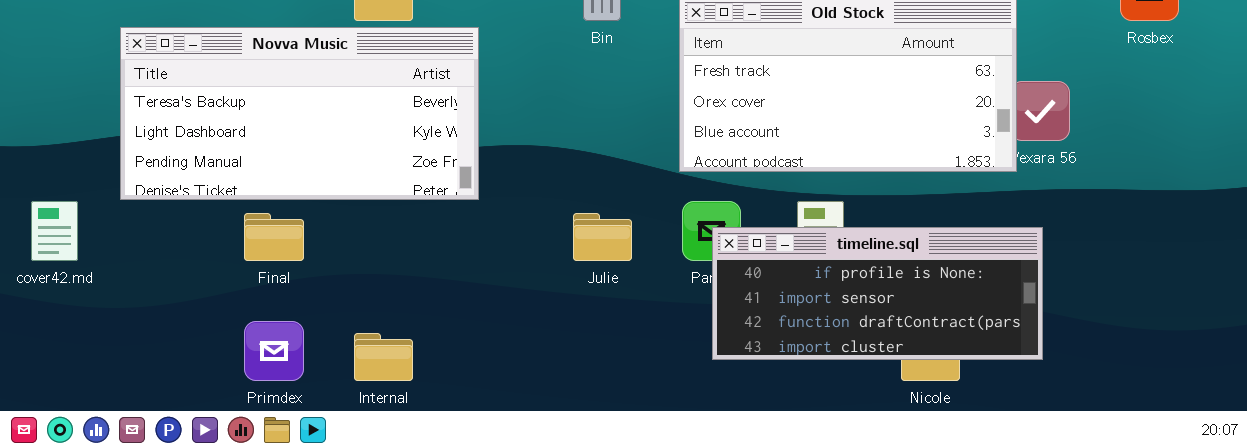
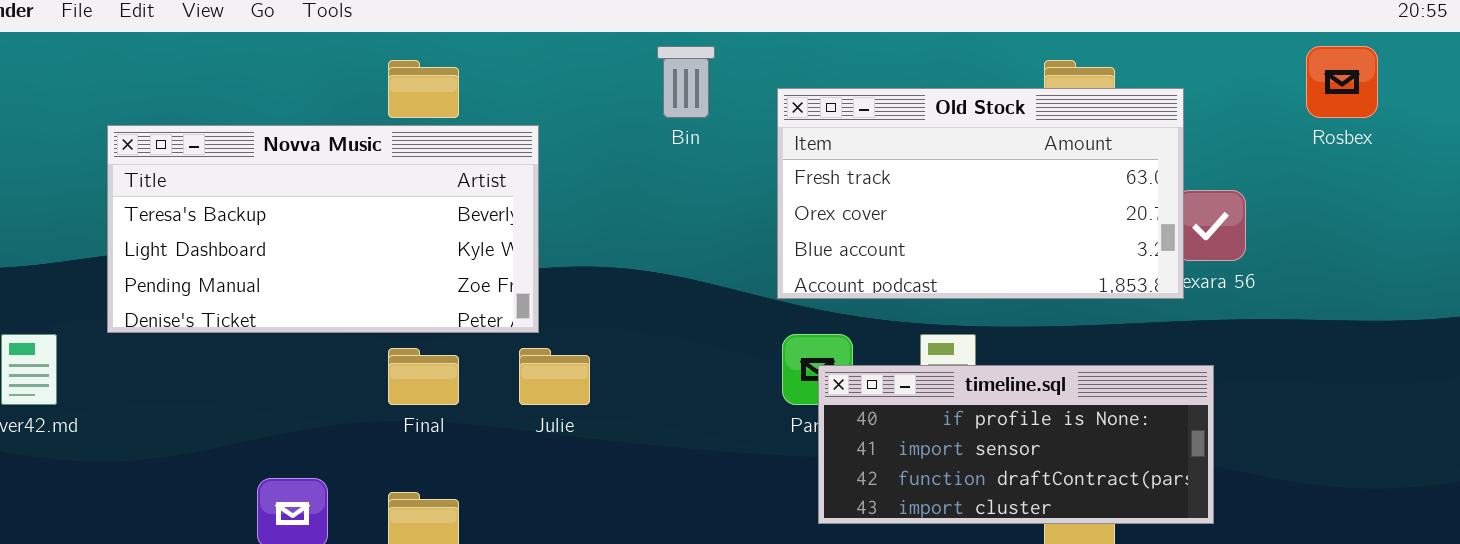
Final: [244,213,304,261] -> [388,348,459,405], moved
Julie: [573,213,632,261] -> [519,348,590,405], moved

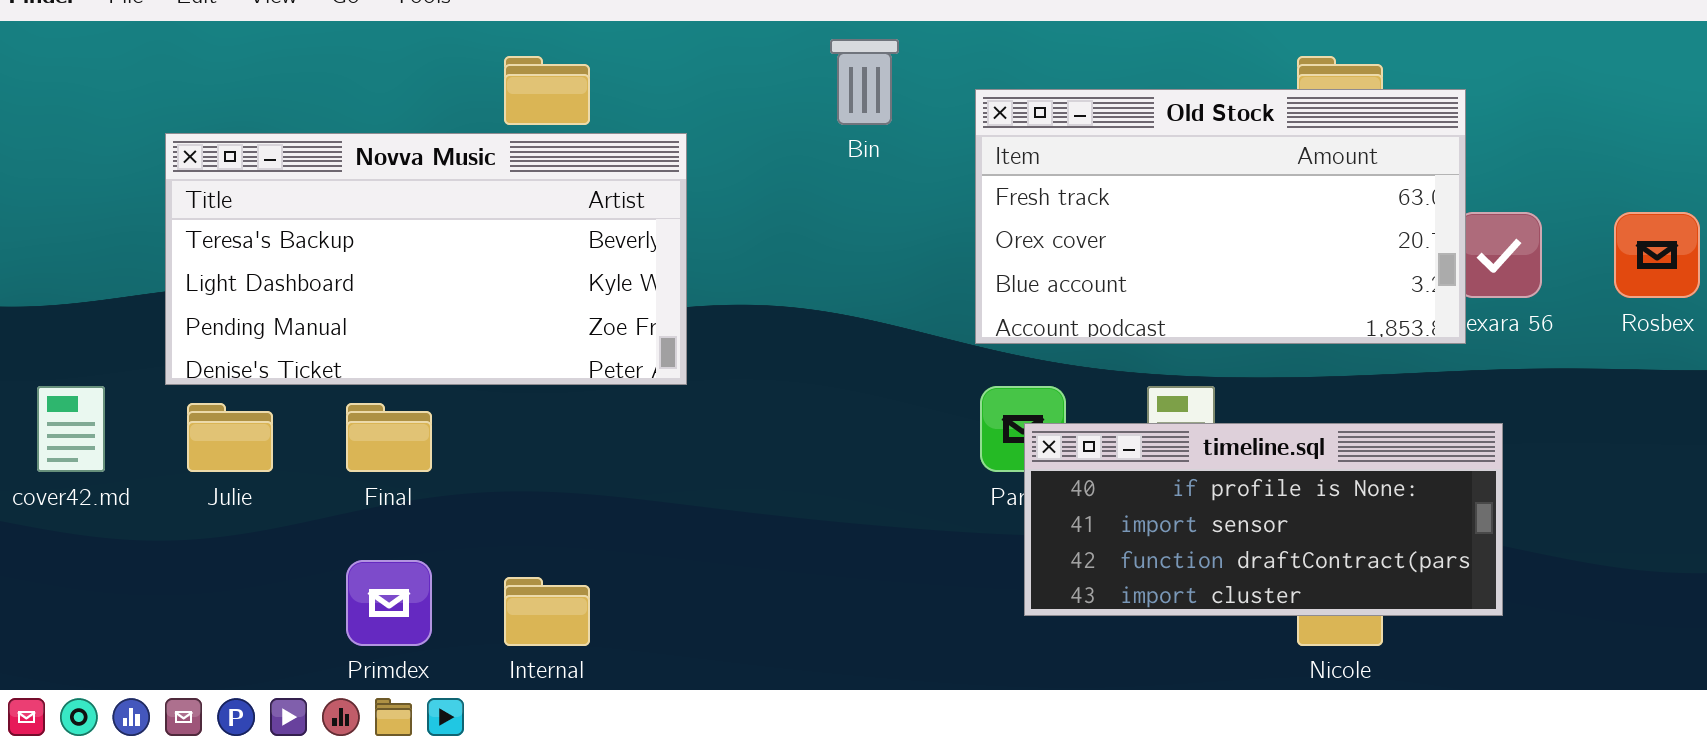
Rosbex: [1306,46,1378,118] -> [1614,212,1700,298], moved
Final: [388,348,459,405] -> [346,403,432,472], moved
Julie: [519,348,590,405] -> [187,403,273,472], moved

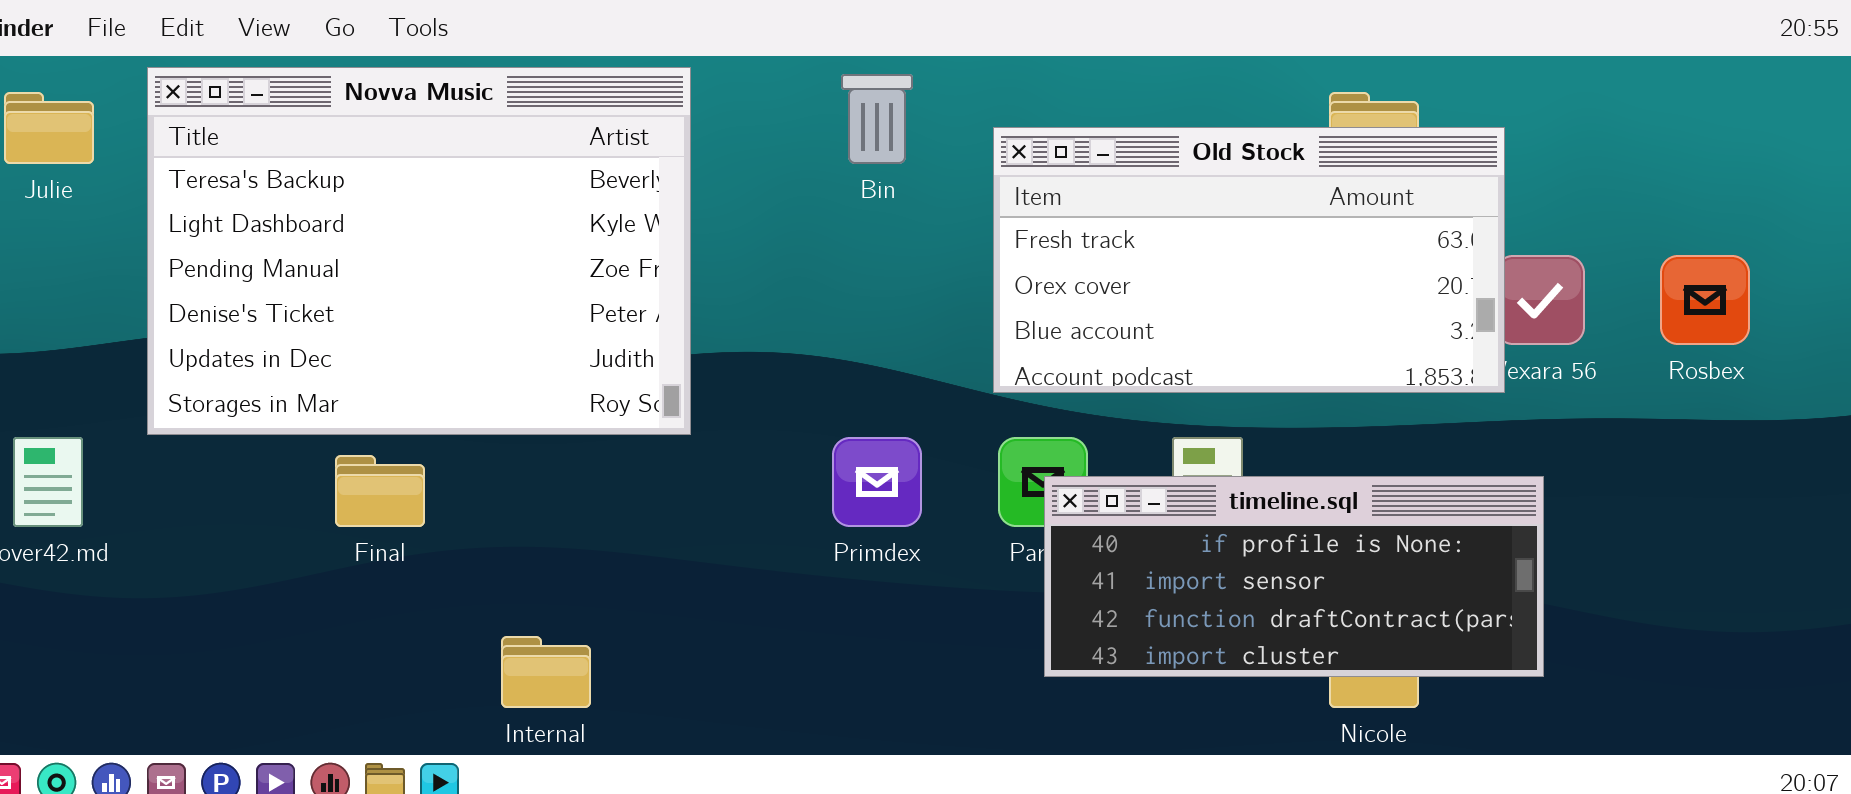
Novva Music: [165,133,687,385] -> [147,67,691,435], resized
Julie: [187,403,273,472] -> [4,92,94,164], moved
Primdex: [346,560,432,646] -> [832,437,922,527], moved

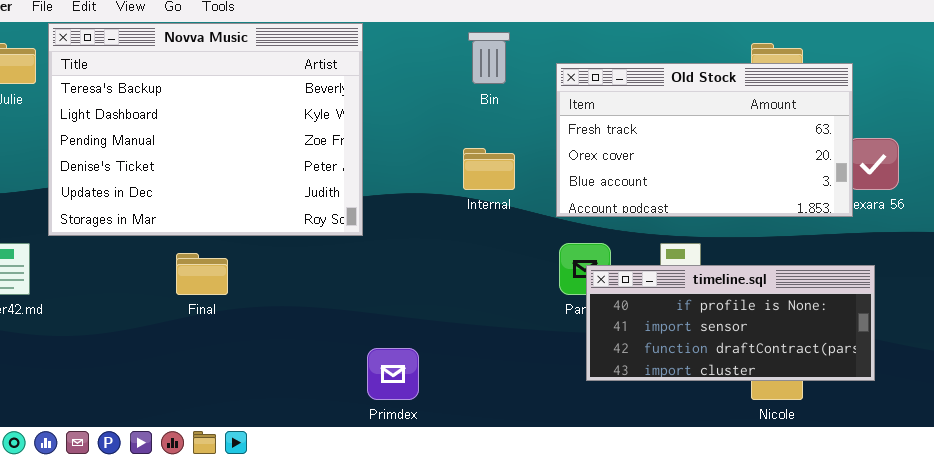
Novva Music: [147,67,691,435] -> [48,23,363,236], moved
Primdex: [832,437,922,527] -> [367,348,419,400], moved
Internal: [501,636,591,708] -> [463,148,515,190], moved

